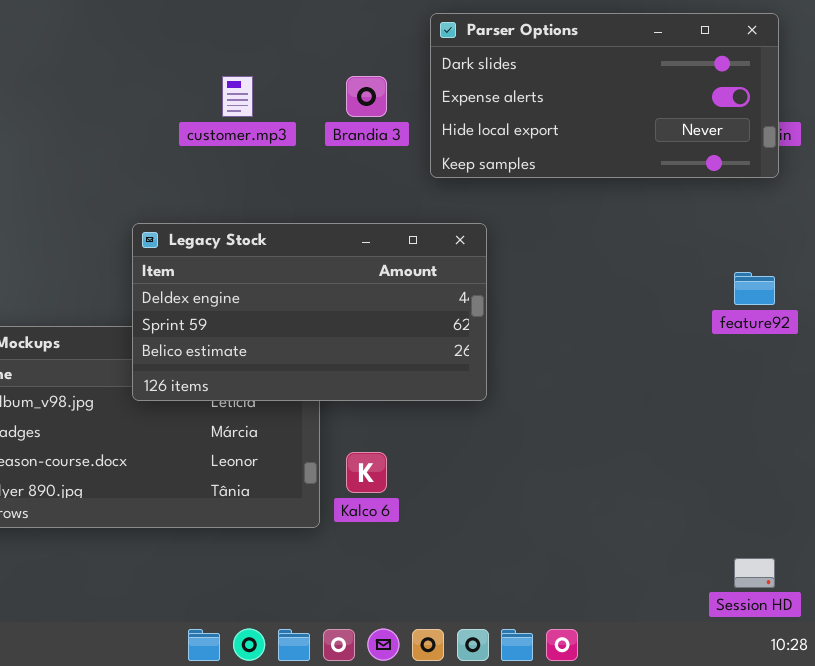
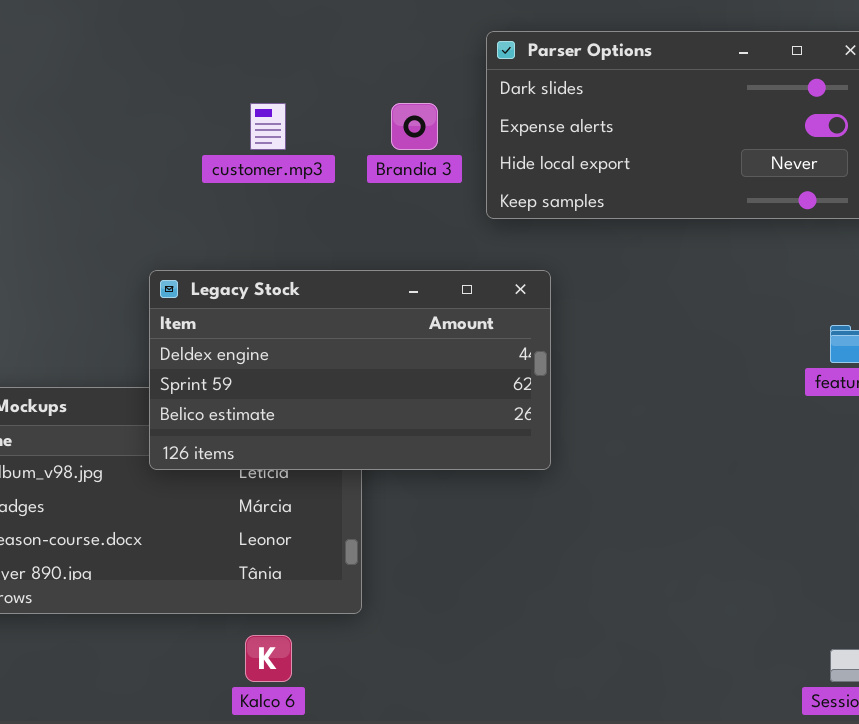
Kalco 6: [346,452,387,493] -> [245,635,292,682], moved

